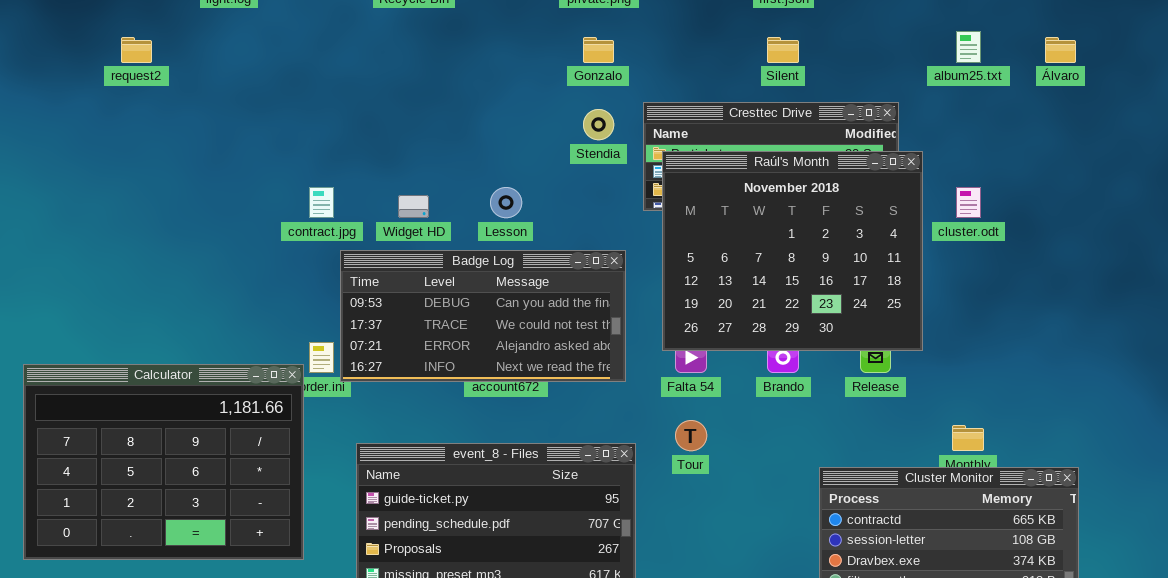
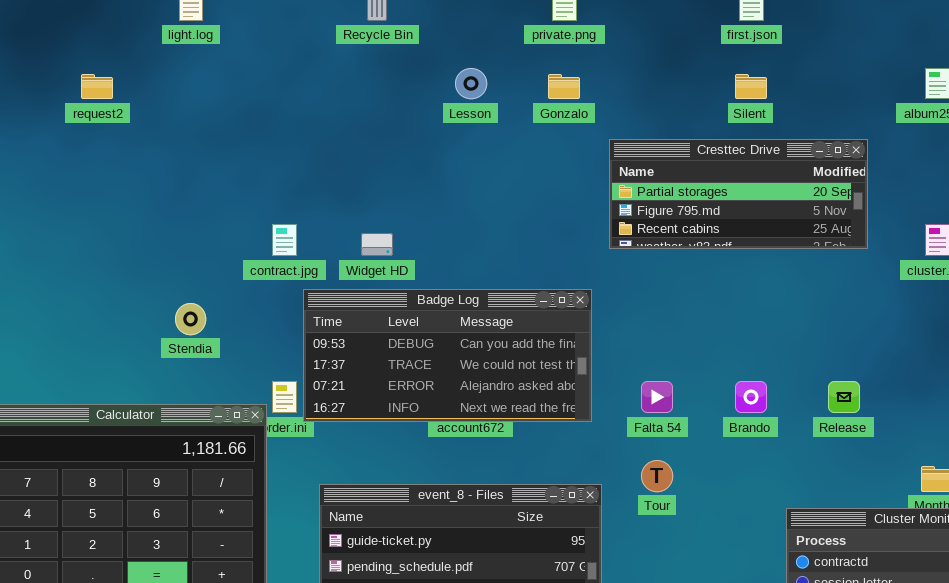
Stendia: [583,109,614,140] -> [175,303,206,335], moved
Raúl's Month: [662,151,923,351] -> none, closed
Lesson: [490,187,522,218] -> [455,68,487,99], moved

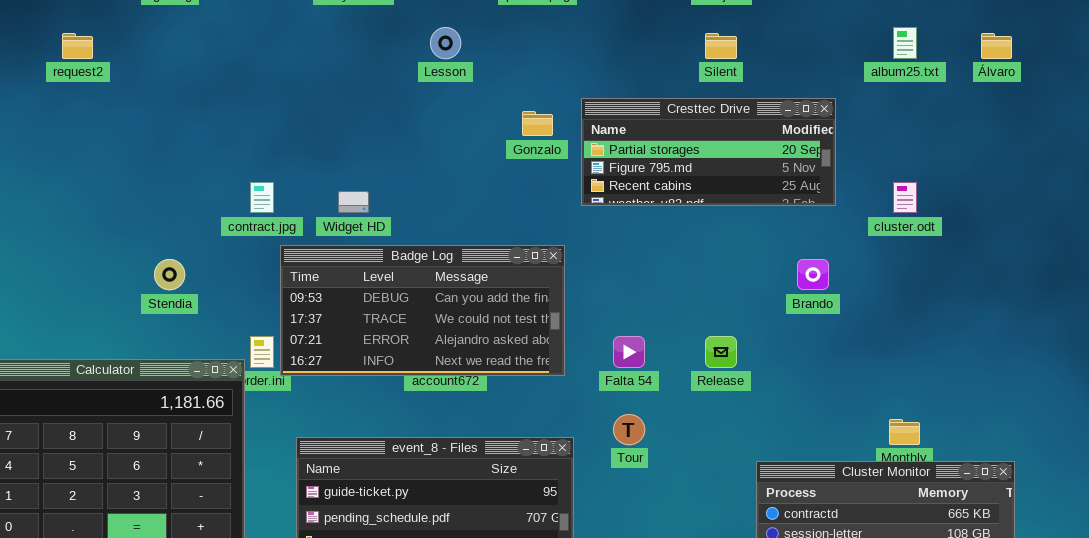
Gonzalo: [548,74,580,99] -> [522,111,553,136], moved
Brando: [735,381,767,413] -> [797,259,829,290], moved
Release: [828,381,860,413] -> [705,336,737,368], moved

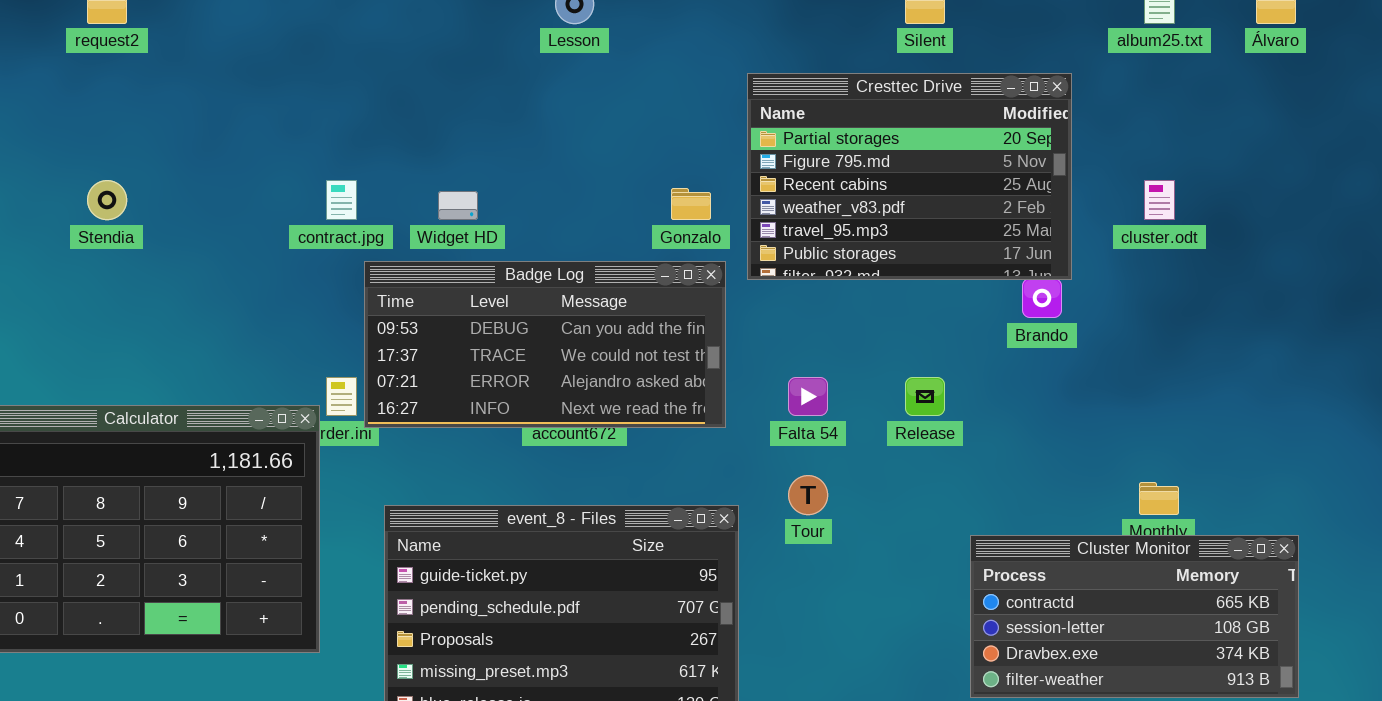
Cresttec Drive: [581,98,836,206] -> [747,73,1072,280], resized
Gonzalo: [522,111,553,136] -> [671,188,711,220], moved
Stendia: [154,259,185,290] -> [87,180,127,220], moved

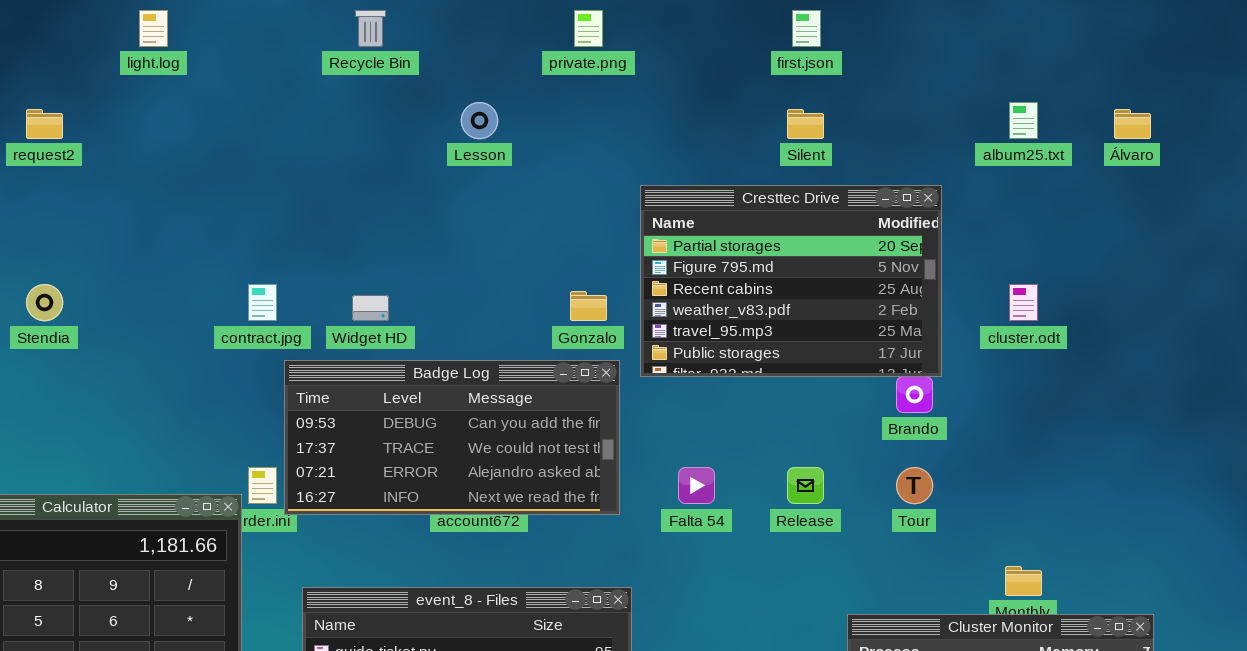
Tour: [788,475,828,515] -> [896,467,933,504], moved

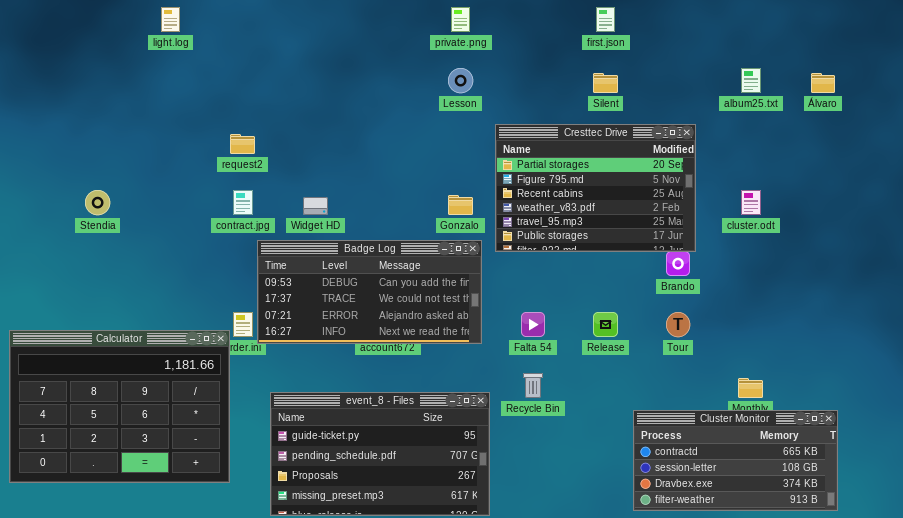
Recycle Bin: [355,10,386,47] -> [523,373,543,398], moved
Lesson: [461,102,498,139] -> [448,68,473,93], moved
request2: [26,109,63,139] -> [230,134,255,154], moved

